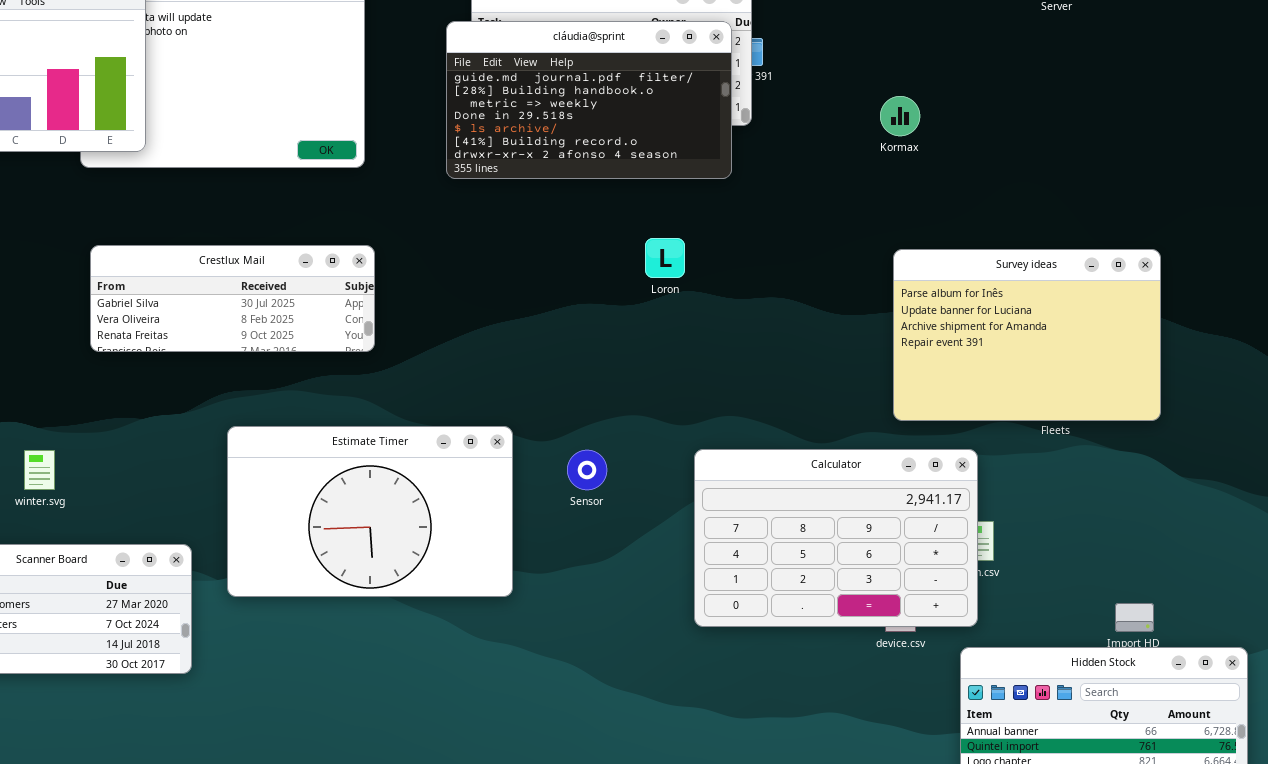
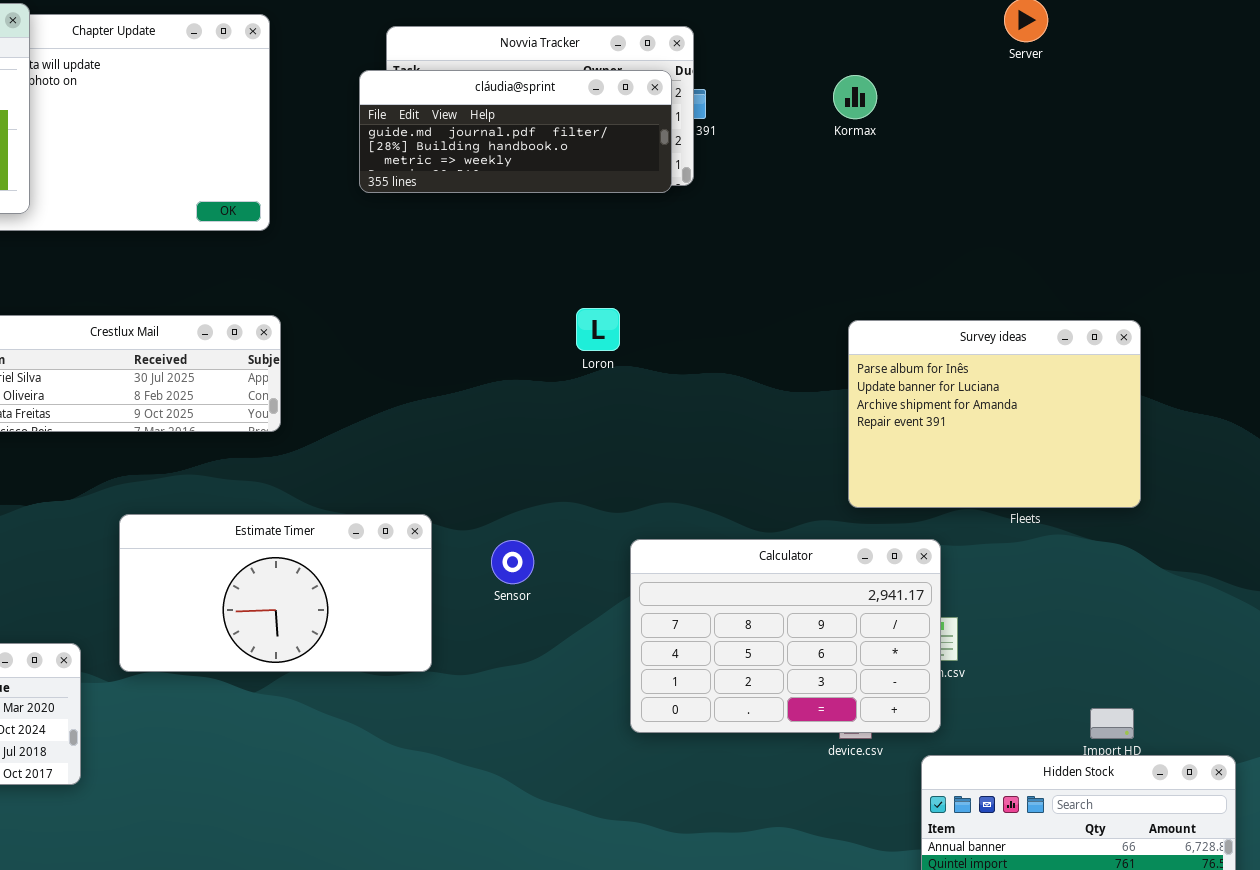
cláudia@sprint: [446,21,732,179] -> [359,70,672,193], resized
Kormax: [880,96,920,136] -> [833,75,877,119], moved
Estimate Timer: [227,426,513,597] -> [119,514,432,672], resized

